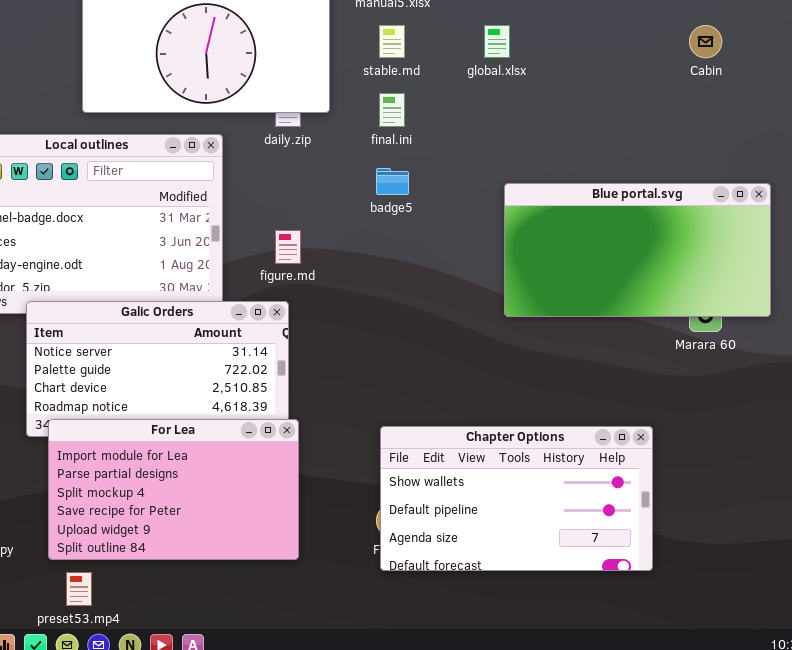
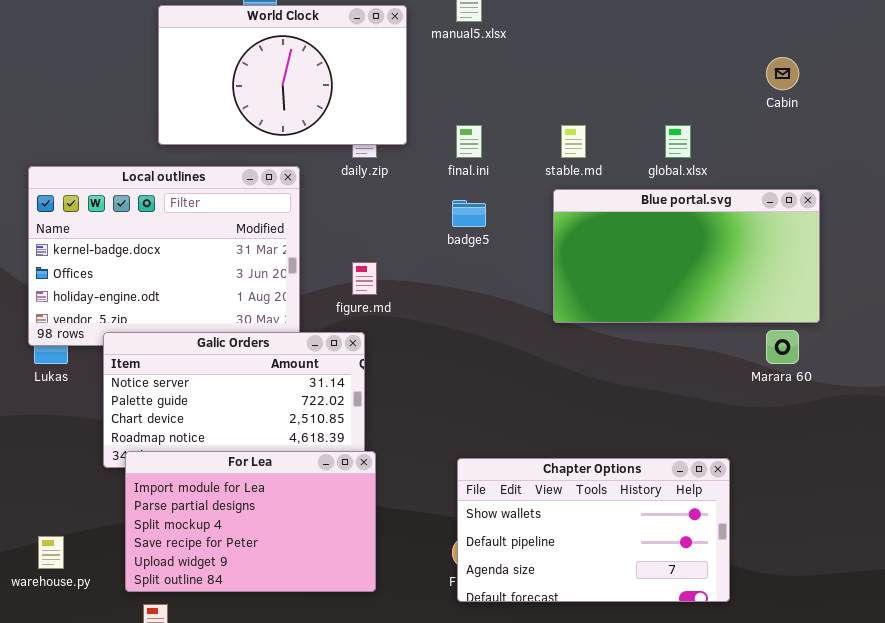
stable.md: [379,25,405,58] -> [561,125,586,158], moved
global.xlsx: [484,25,510,58] -> [665,125,691,158], moved
Blue portal.svg: [504,183,771,317] -> [553,189,820,323], moved

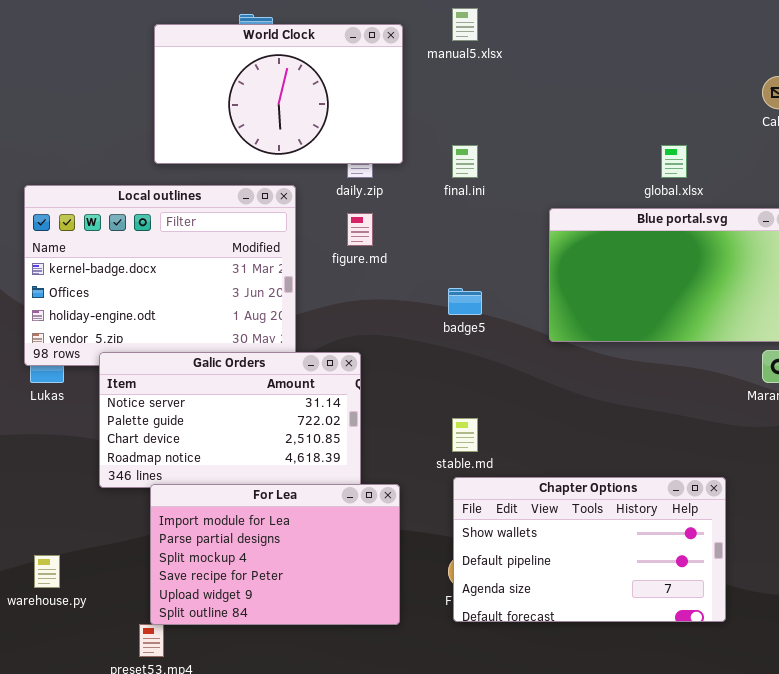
stable.md: [561,125,586,158] -> [452,418,478,452], moved
badge5: [452,200,486,227] -> [448,288,482,315], moved
figure.md: [352,262,377,295] -> [347,213,373,246], moved
For Lea: [125,451,376,592] -> [150,484,400,625], moved

